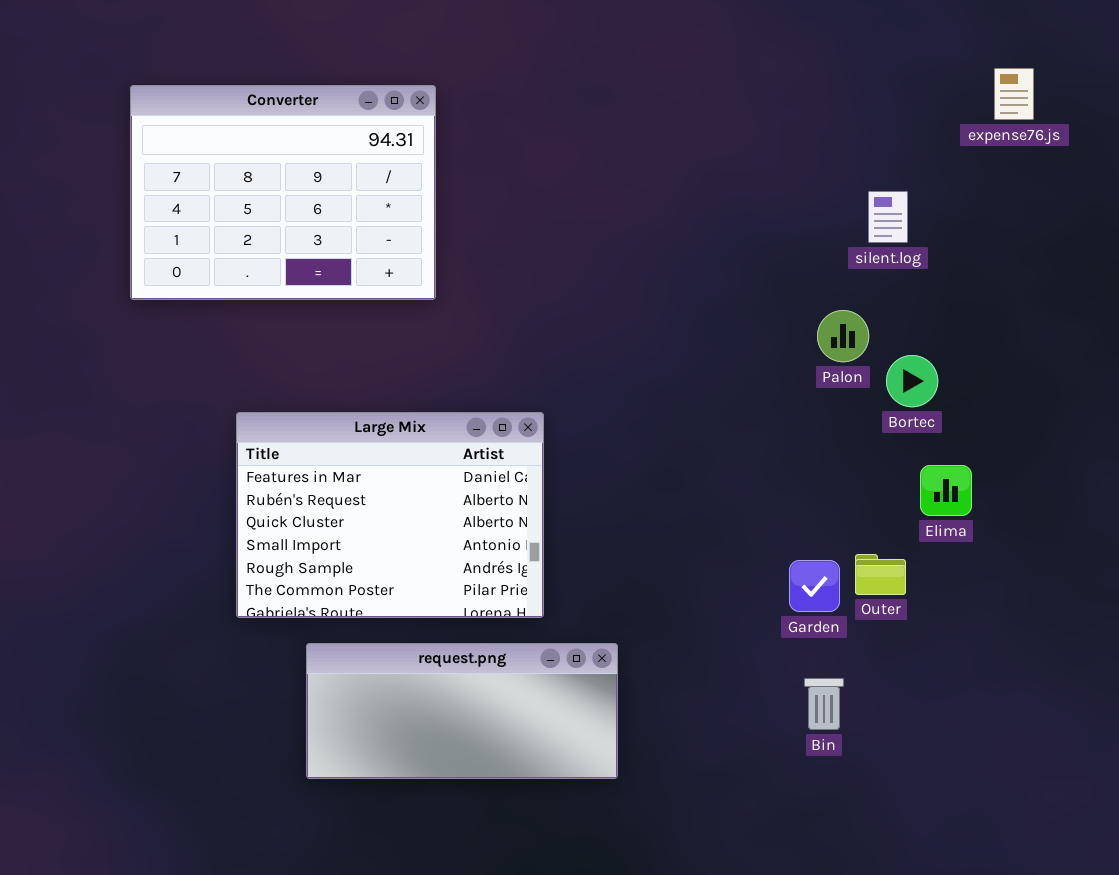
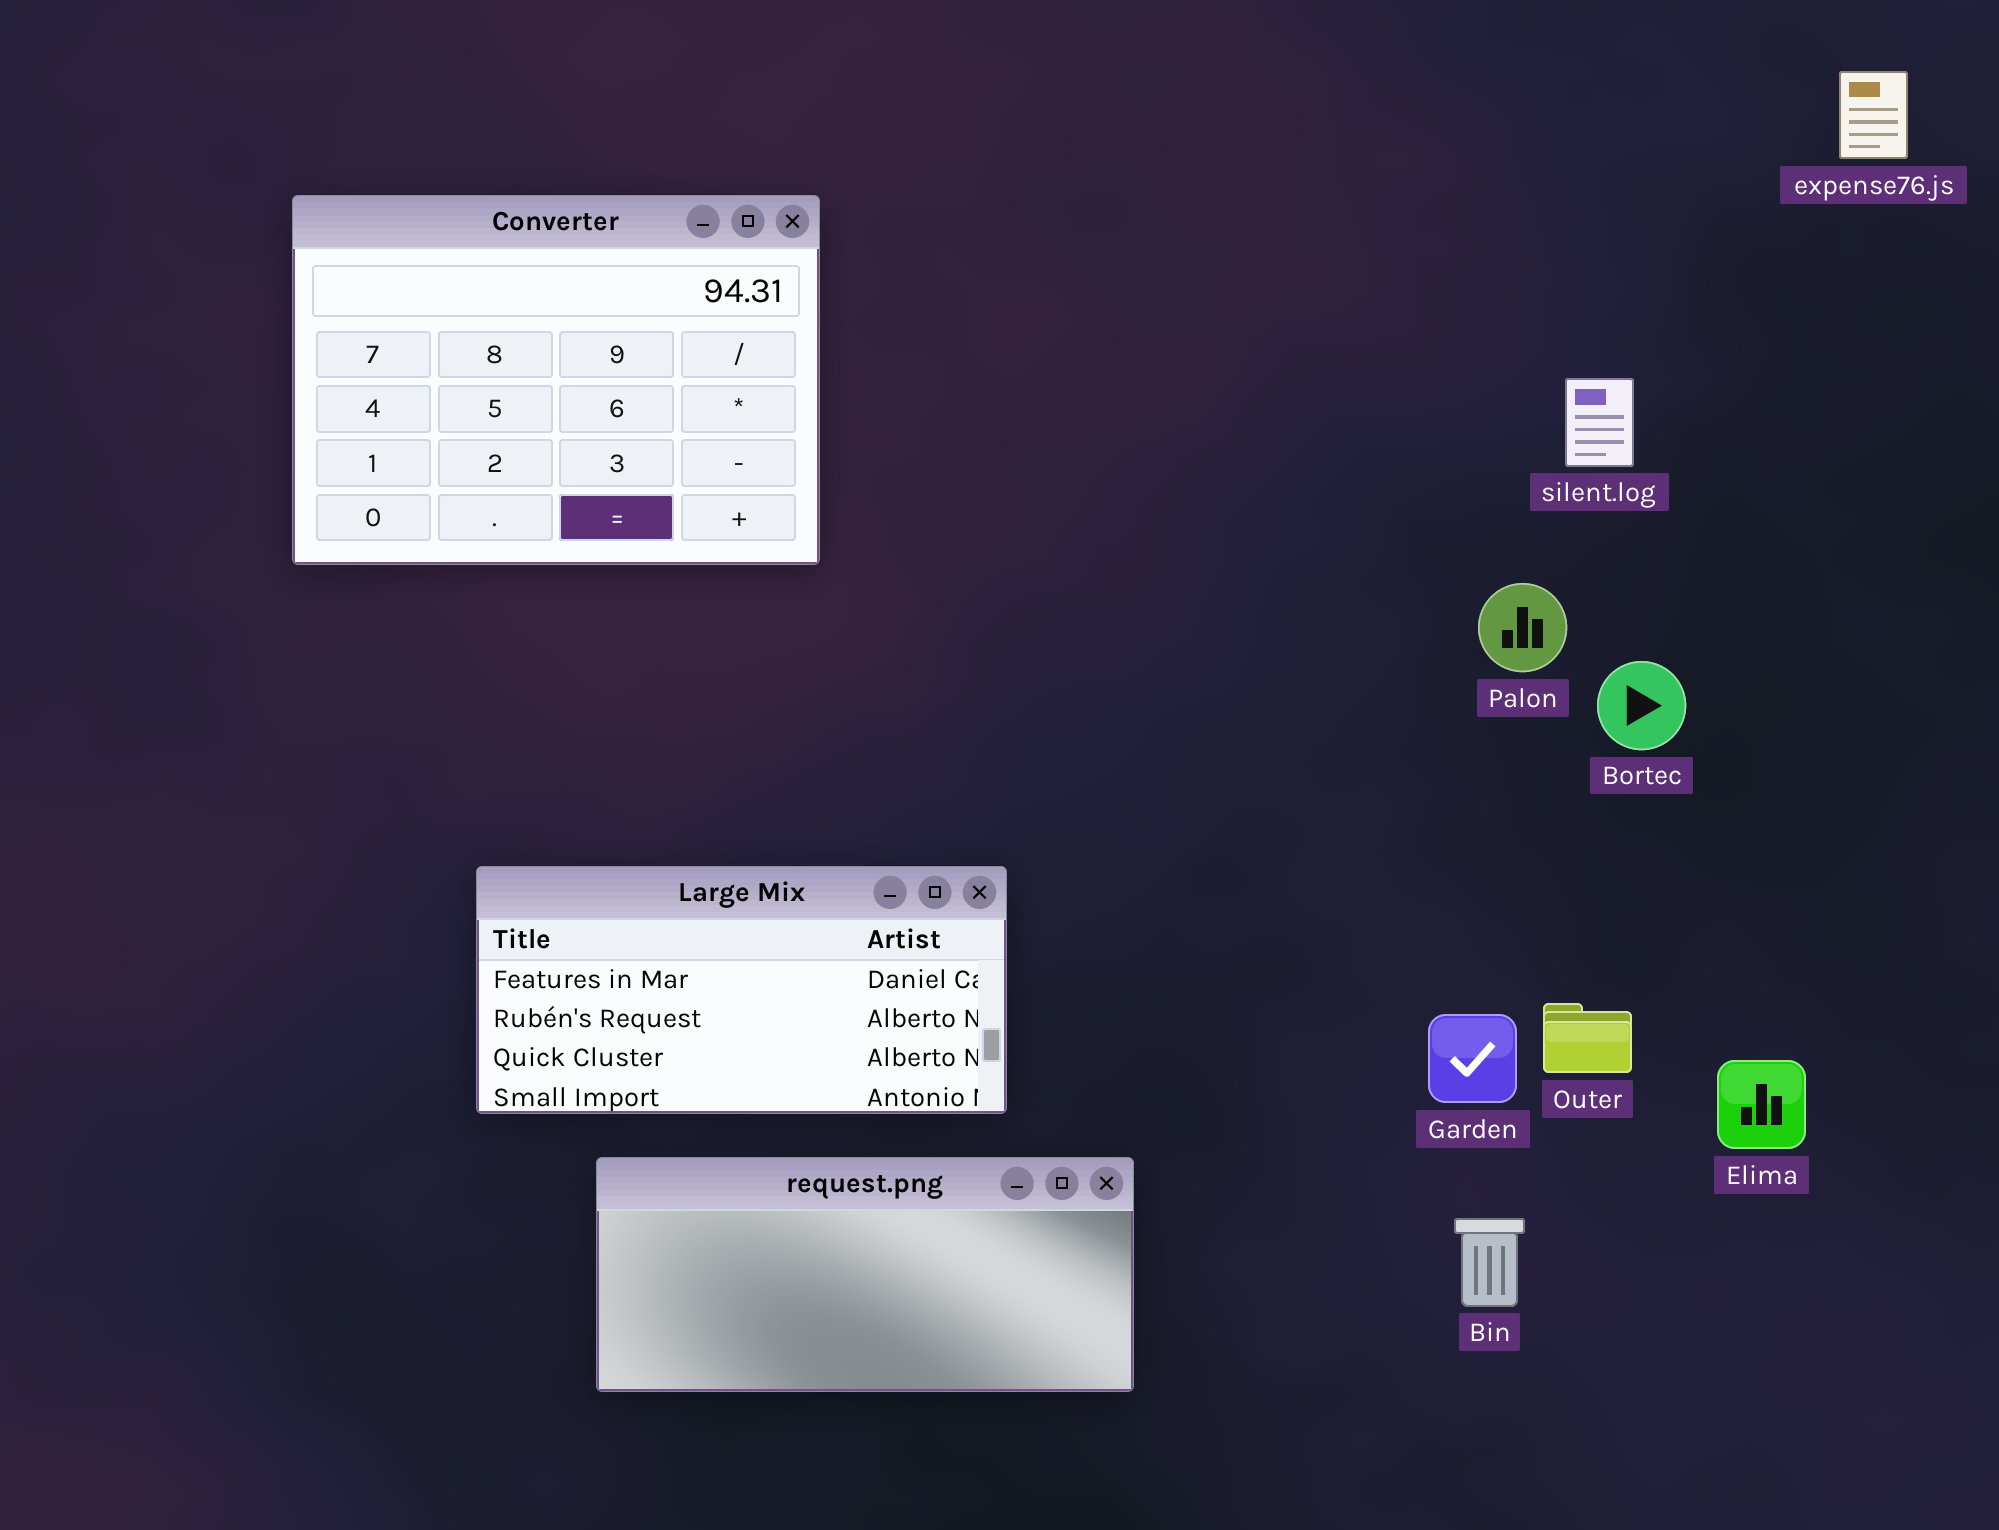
expense76.js: [994,68,1034,120] -> [1839,71,1908,159], moved
Large Mix: [236,412,544,618] -> [476,866,1007,1114], resized
Elima: [920,465,972,516] -> [1717,1060,1806,1149], moved

